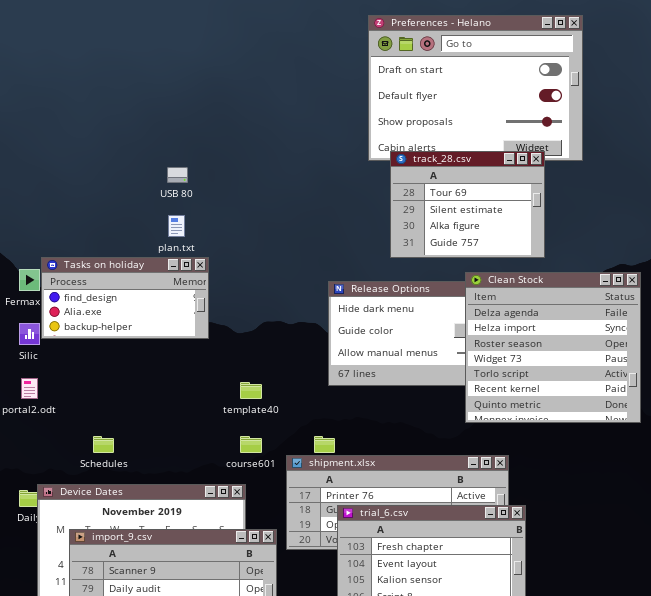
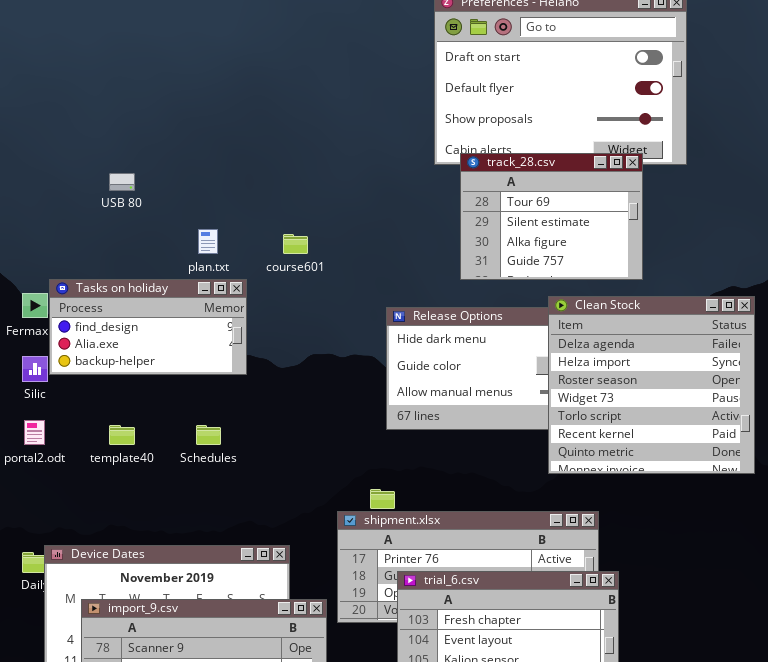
USB 80: [167,167,188,183] -> [109,173,135,191], moved
template40: [240,382,262,399] -> [109,425,135,445], moved
Schedules: [93,436,114,453] -> [196,425,221,445], moved
course601: [240,436,262,453] -> [283,234,308,254], moved

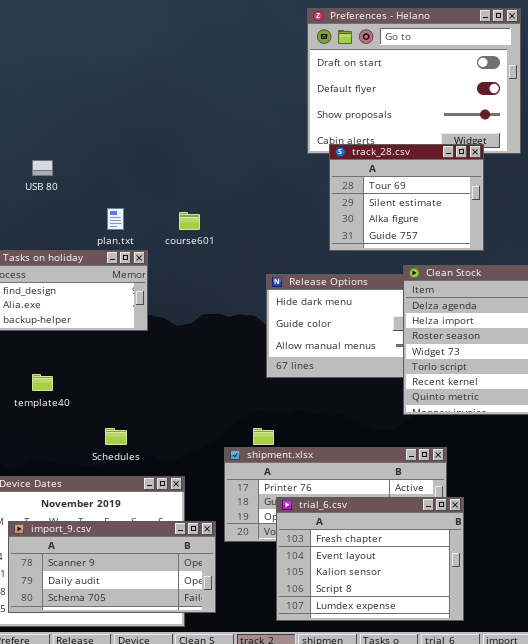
Schedules: [196,425,221,445] -> [105,428,127,445], moved

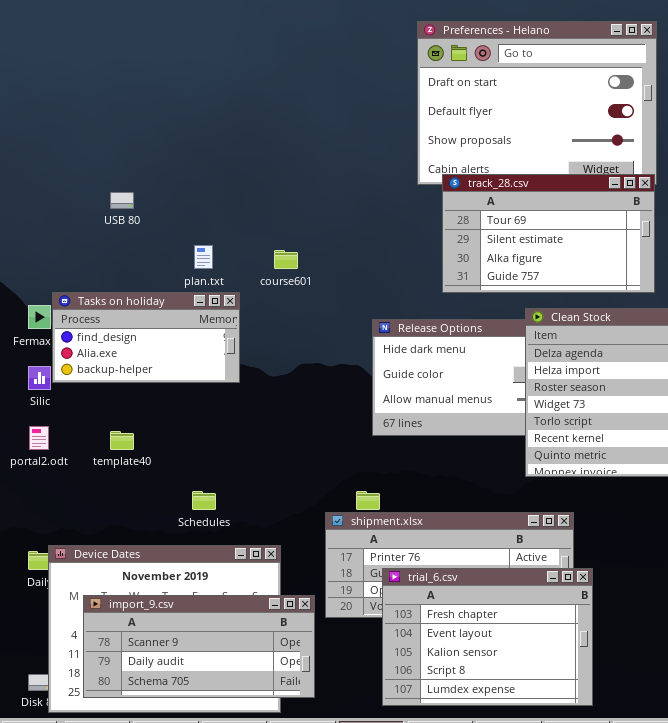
track_28.csv: [329,144,484,251] -> [442,174,655,293], resized

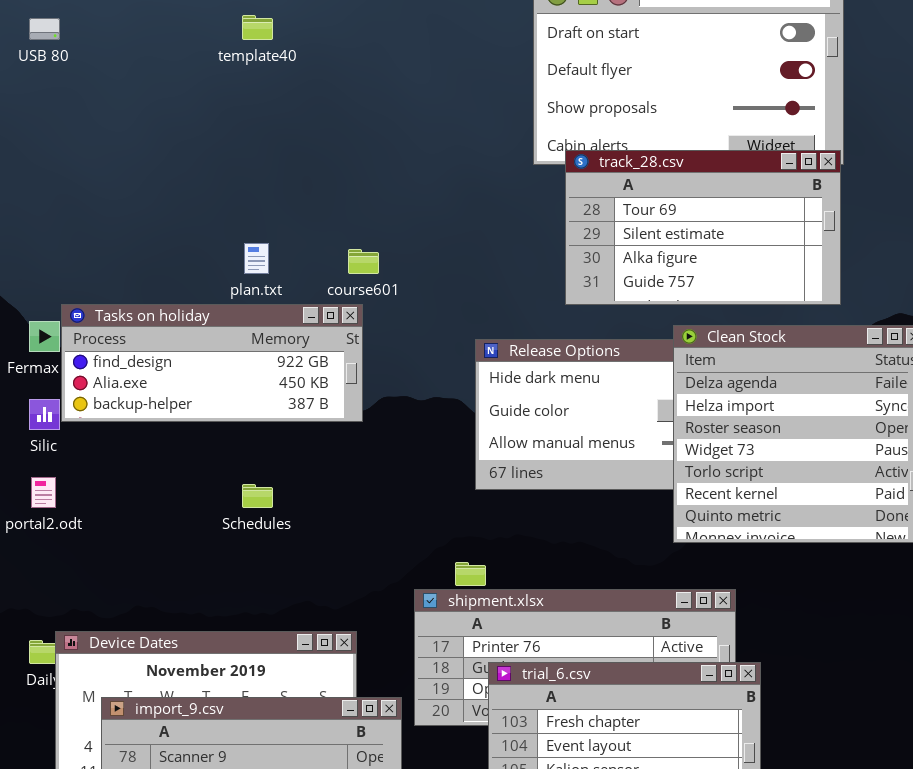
USB 80: [110,192,134,209] -> [29,18,60,40], moved
Tasks on holiday: [52,292,240,383] -> [61,304,363,422], resized
template40: [110,431,134,450] -> [242,15,273,40], moved
Schedules: [192,491,216,510] -> [242,484,273,508], moved

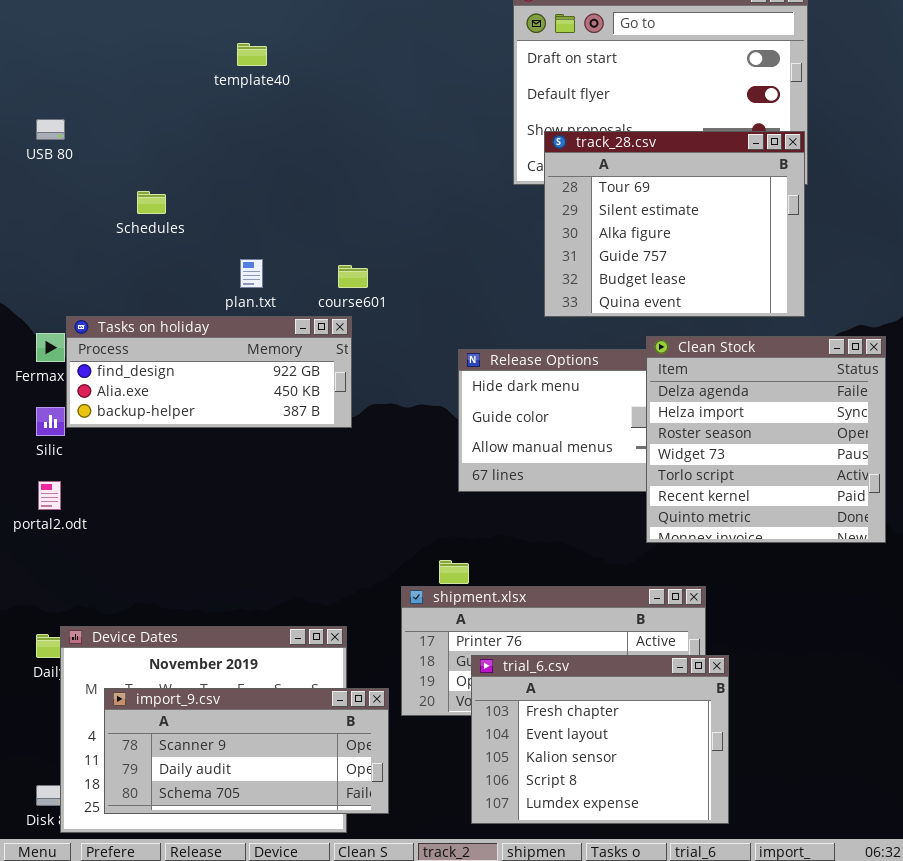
USB 80: [29,18,60,40] -> [36,119,65,140], moved
track_28.csv: [565,150,841,305] -> [544,131,805,317], resized
Schedules: [242,484,273,508] -> [137,191,166,214], moved

